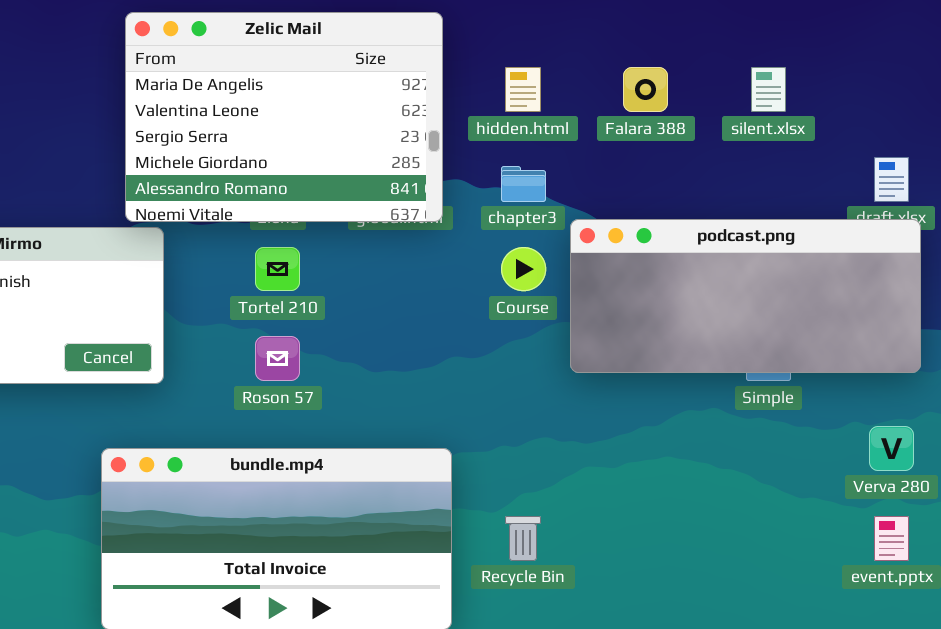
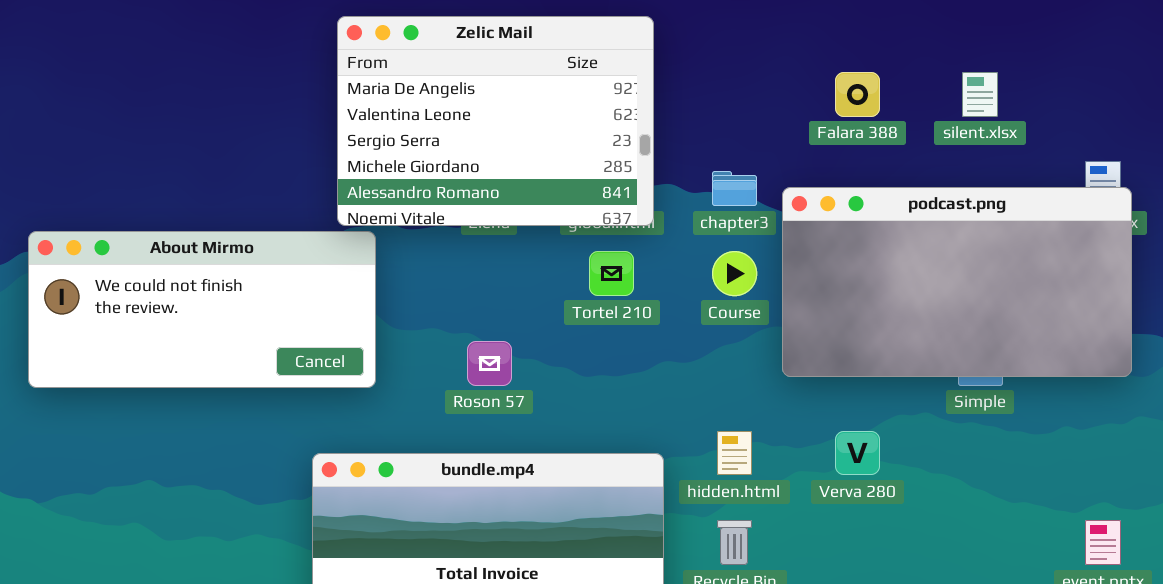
hidden.html: [505,67,541,112] -> [717,431,752,475], moved
podcast.png: [570,219,921,373] -> [782,187,1132,377], resized
Tortel 210: [255,247,300,291] -> [589,251,634,296], moved
Verva 280: [869,426,914,471] -> [835,431,880,475], moved

